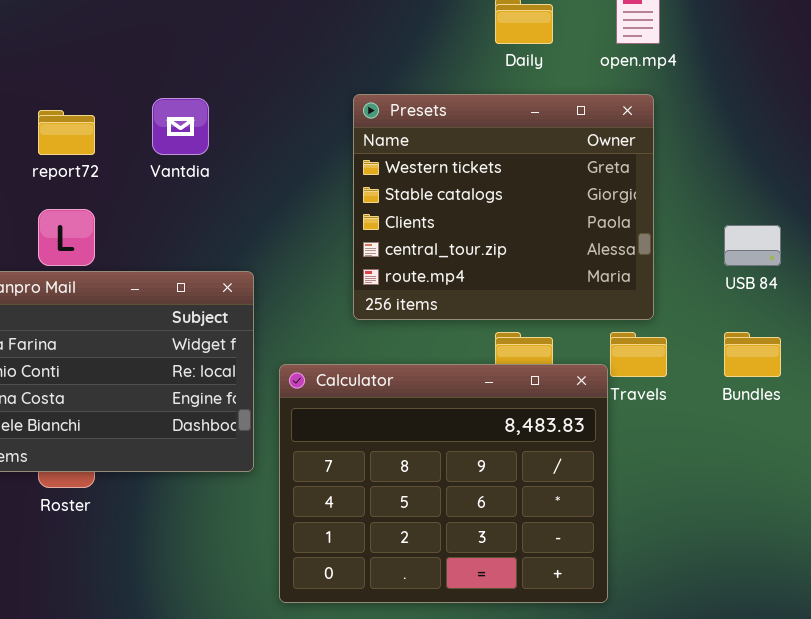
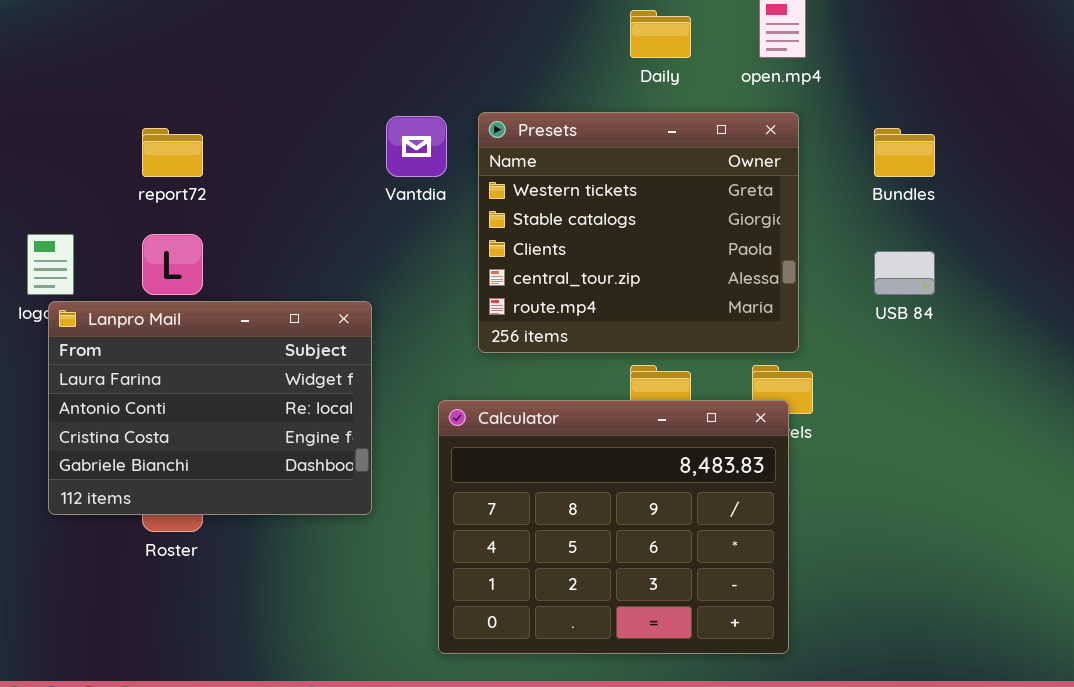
Vantdia: [152,98,209,155] -> [386,116,447,177], moved
Bundles: [724,332,781,377] -> [874,128,935,177], moved
Calculator: [279,364,608,603] -> [438,400,789,654], moved

